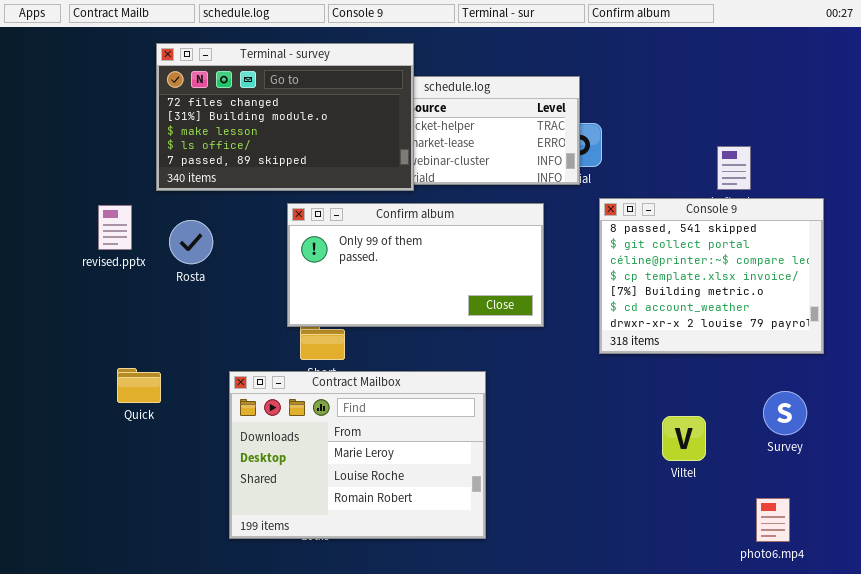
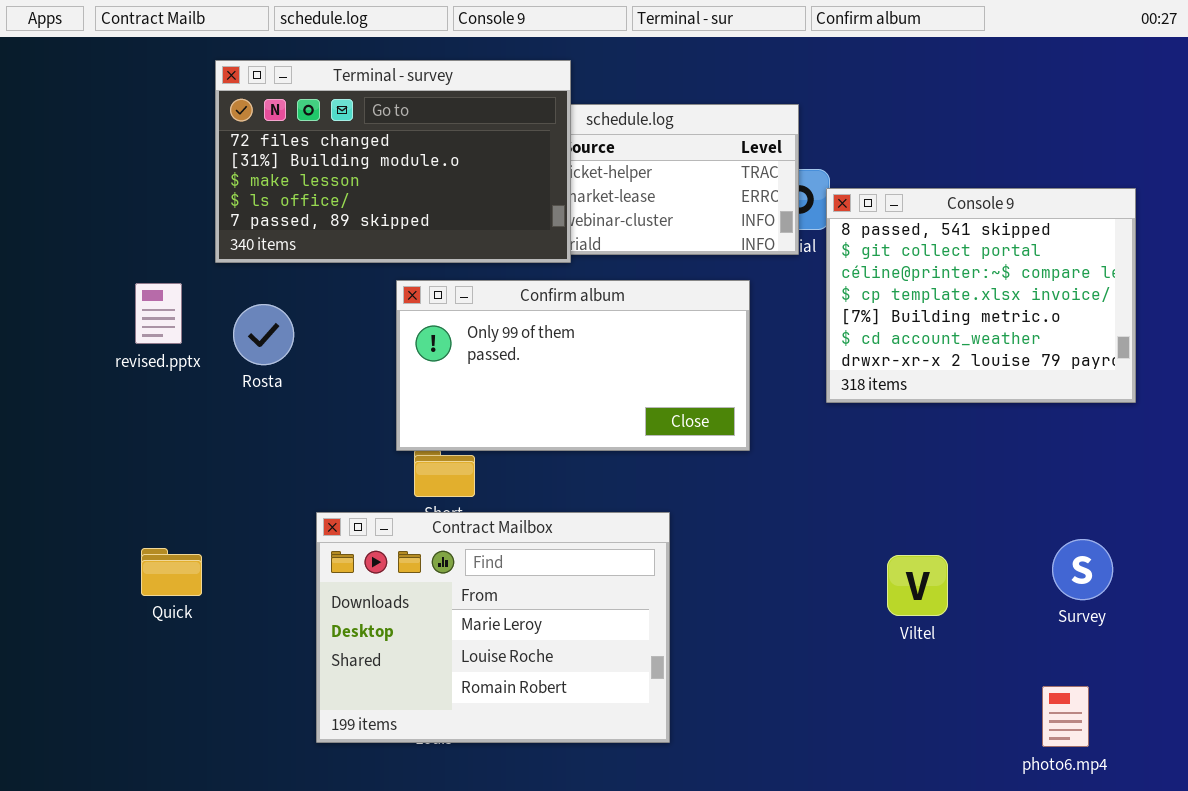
Console 9: [599,198,824,354] -> [826,188,1136,403], moved
Quick: [117,368,161,403] -> [141,548,202,596], moved
Viltel: [662,416,706,461] -> [887,555,948,616], moved

